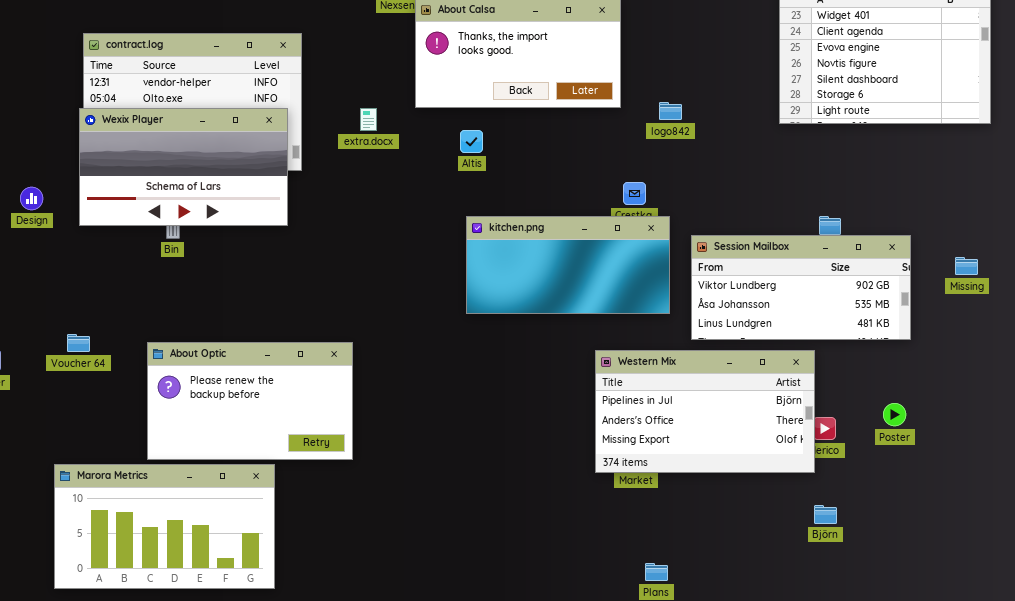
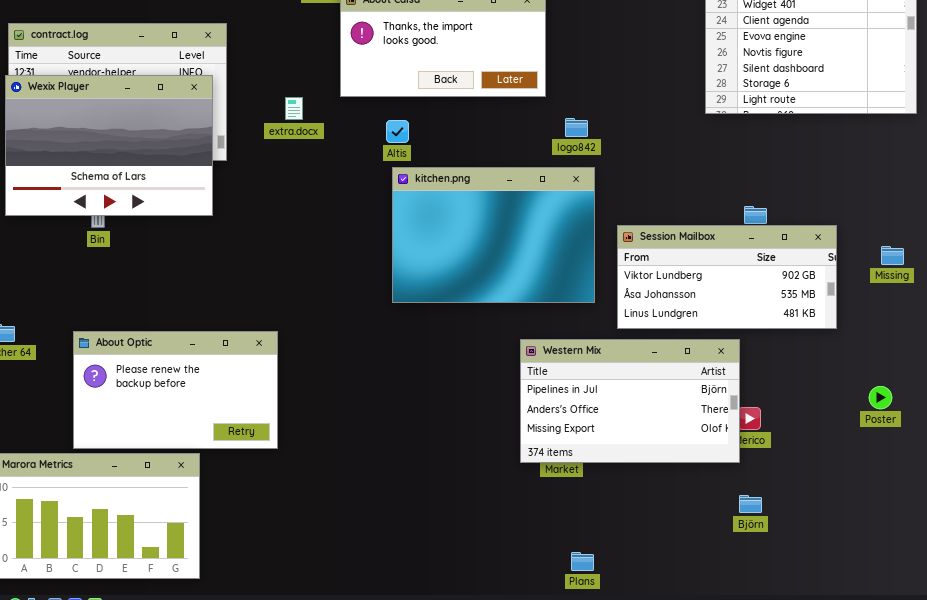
logo842: [659,102,682,120] -> [565,118,588,137], moved
Wexix Player: [79,108,288,226] -> [5,75,213,216], resized
kitchen.png: [466,216,670,314] -> [392,167,595,303], resized
Poster: [883,403,906,426] -> [869,386,892,409], moved

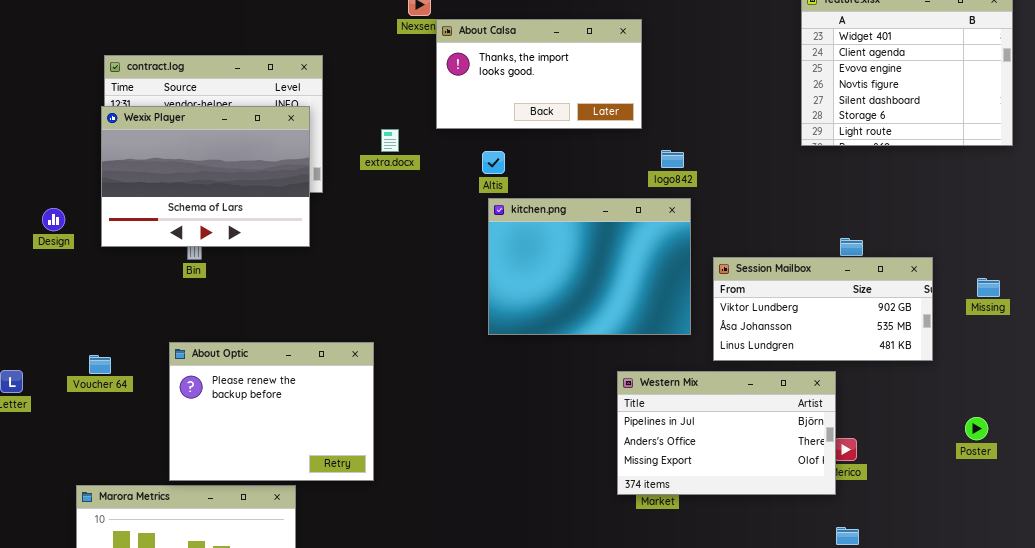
About Optic: [73,331,278,449] -> [169,342,374,481], resized

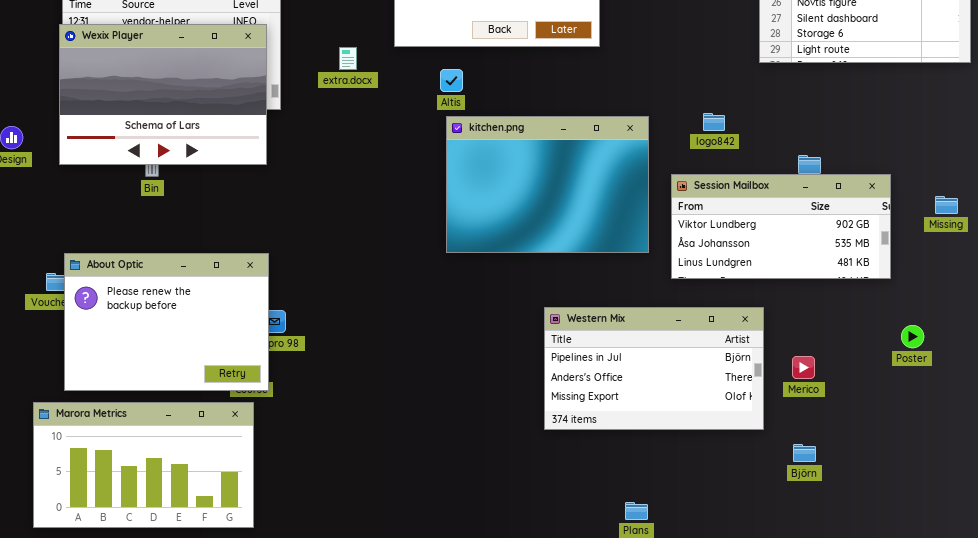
logo842: [661,150,684,168] -> [703,113,725,131], moved
About Optic: [169,342,374,481] -> [64,253,269,391], moved
Western Mix: [617,371,836,495] -> [544,307,764,430], moved
Poster: [965,417,988,440] -> [901,325,924,348], moved

